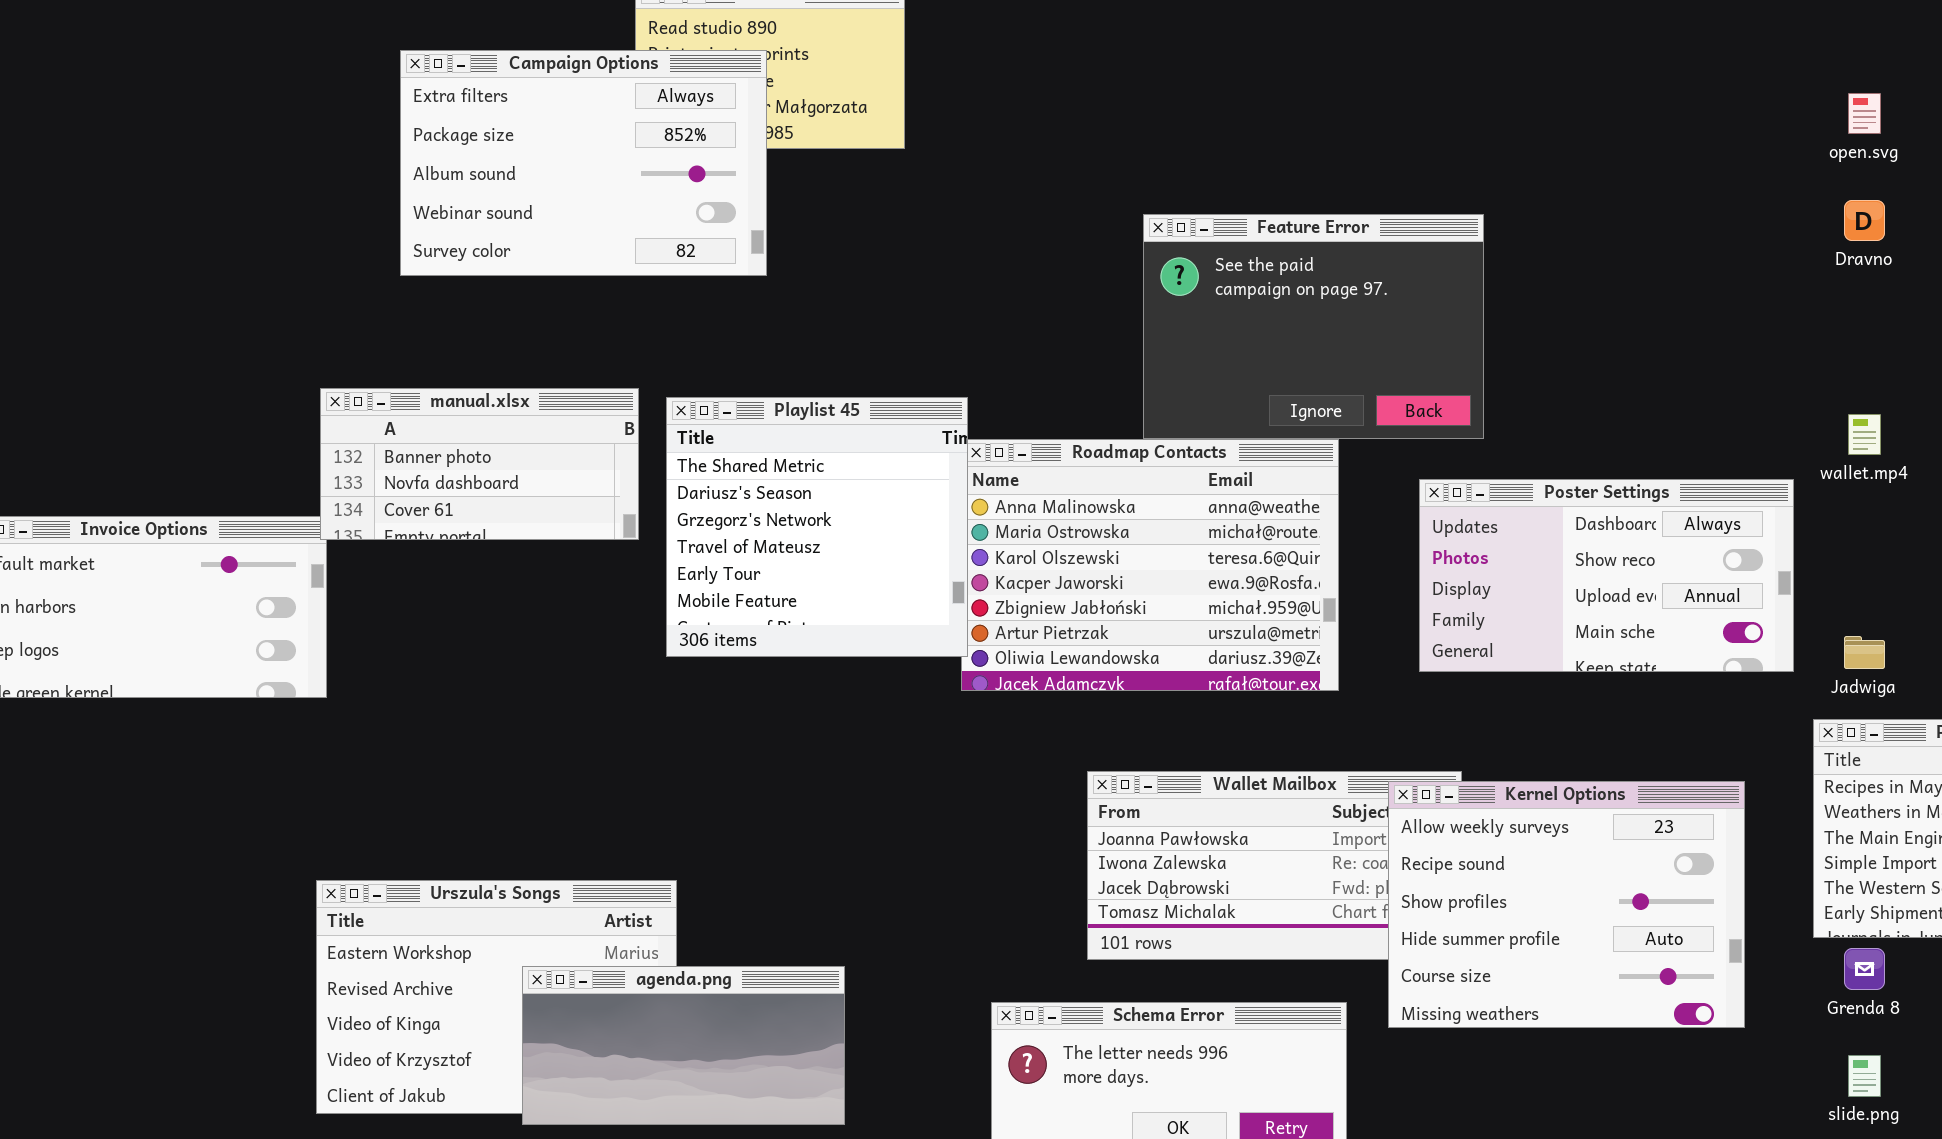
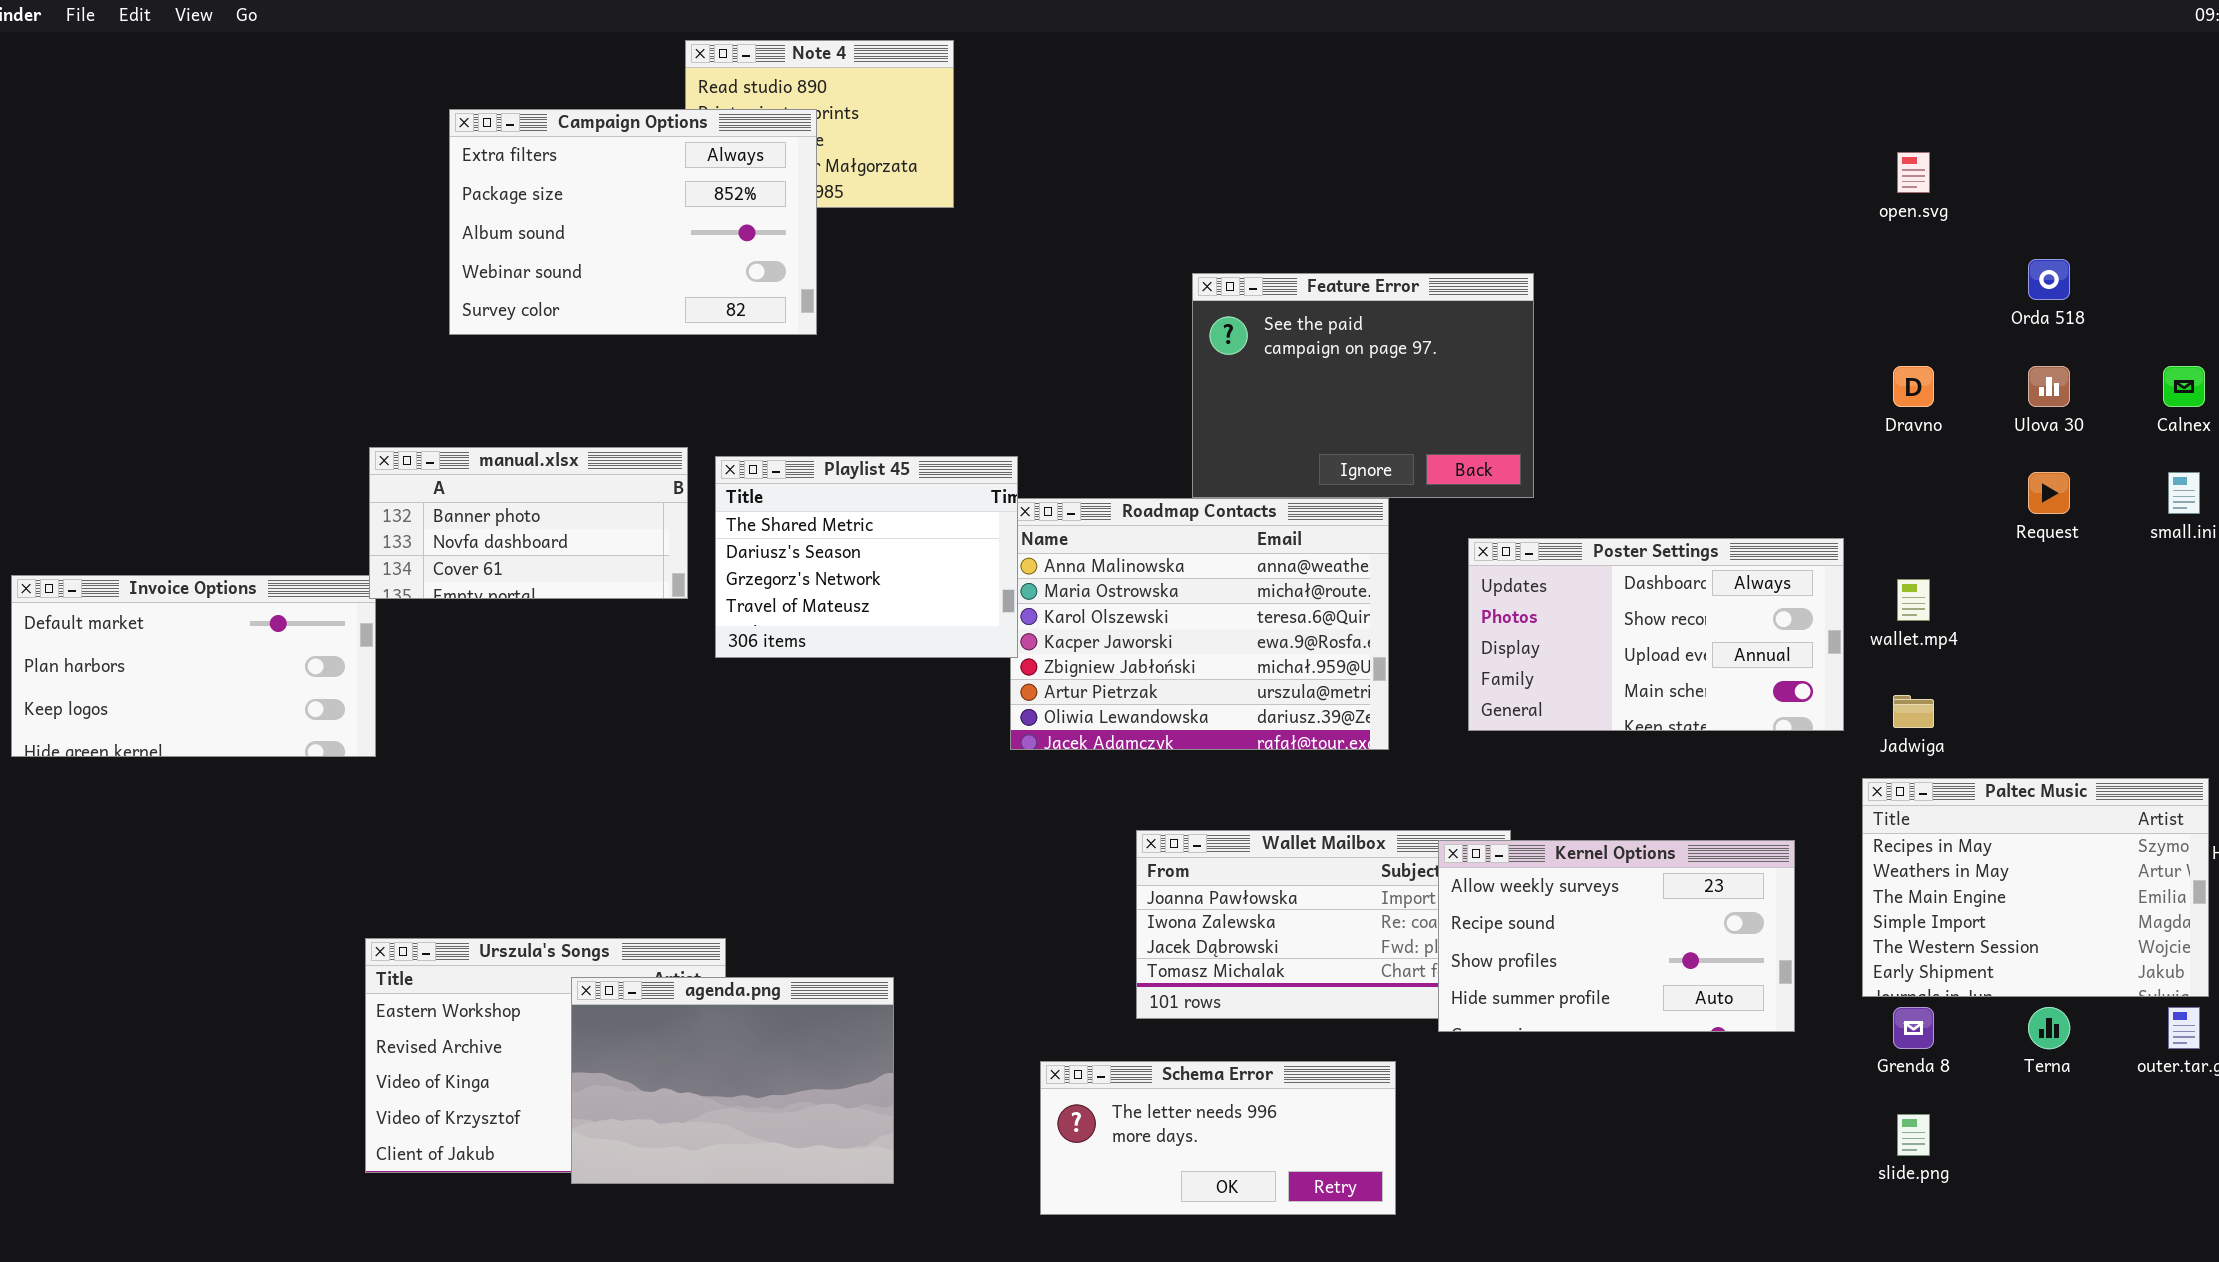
Dravno: [1844,200,1885,241] -> [1893,366,1934,407], moved
Playlist 45: [666,397,968,657] -> [715,456,1018,658], resized
wallet.mp4: [1848,414,1881,455] -> [1897,579,1930,621], moved
Kernel Options: [1388,781,1745,1028] -> [1438,840,1795,1032], resized
agenda.png: [522,966,845,1125] -> [571,977,894,1184], resized

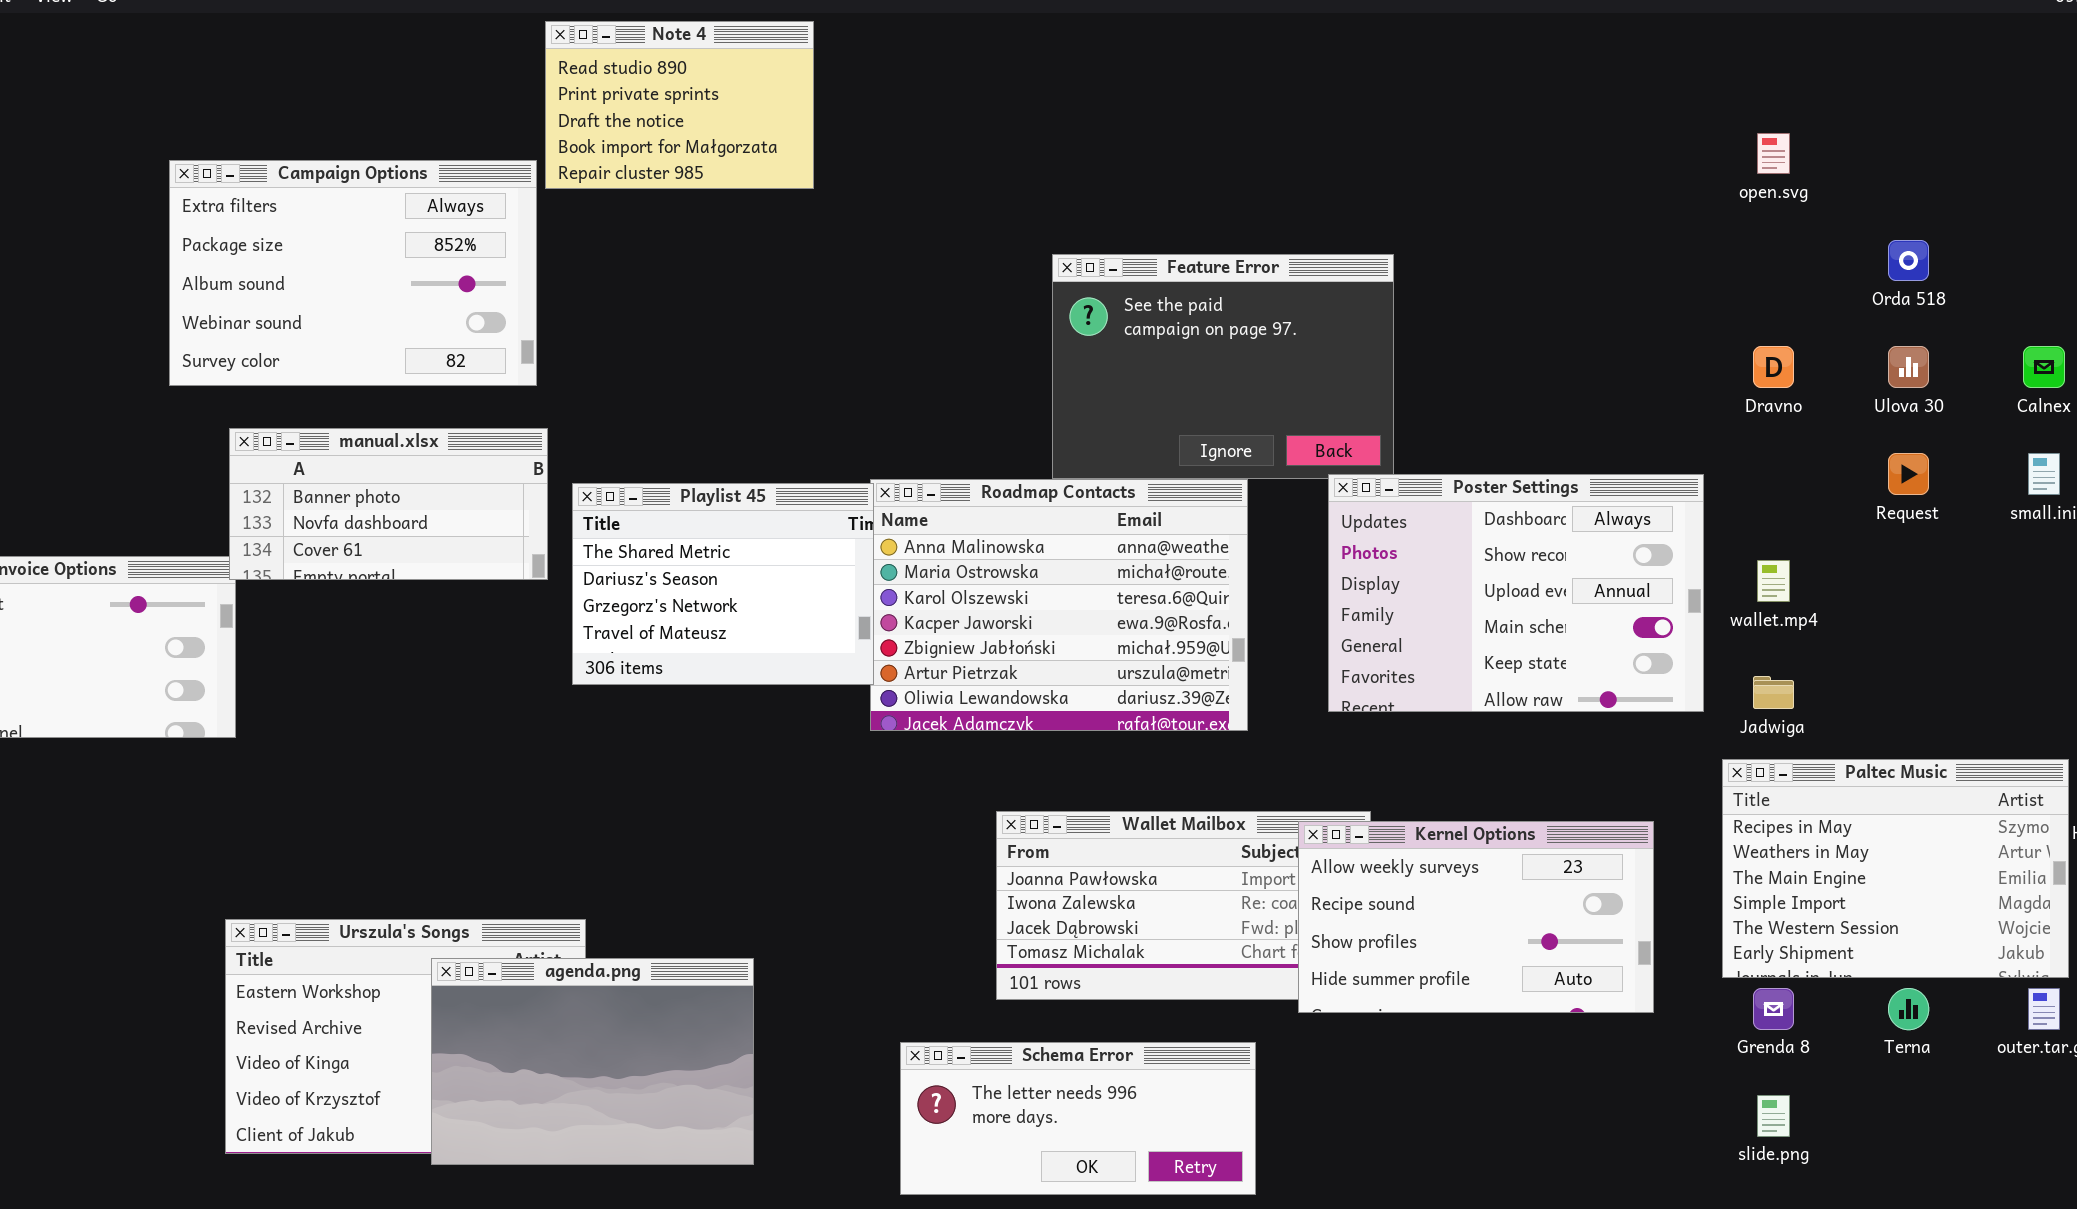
Campaign Options: [449,109,817,335] -> [169,160,537,386], moved
Playlist 45: [715,456,1018,658] -> [572,483,874,685], moved
Poster Settings: [1468,538,1844,731] -> [1328,474,1704,712], resized

